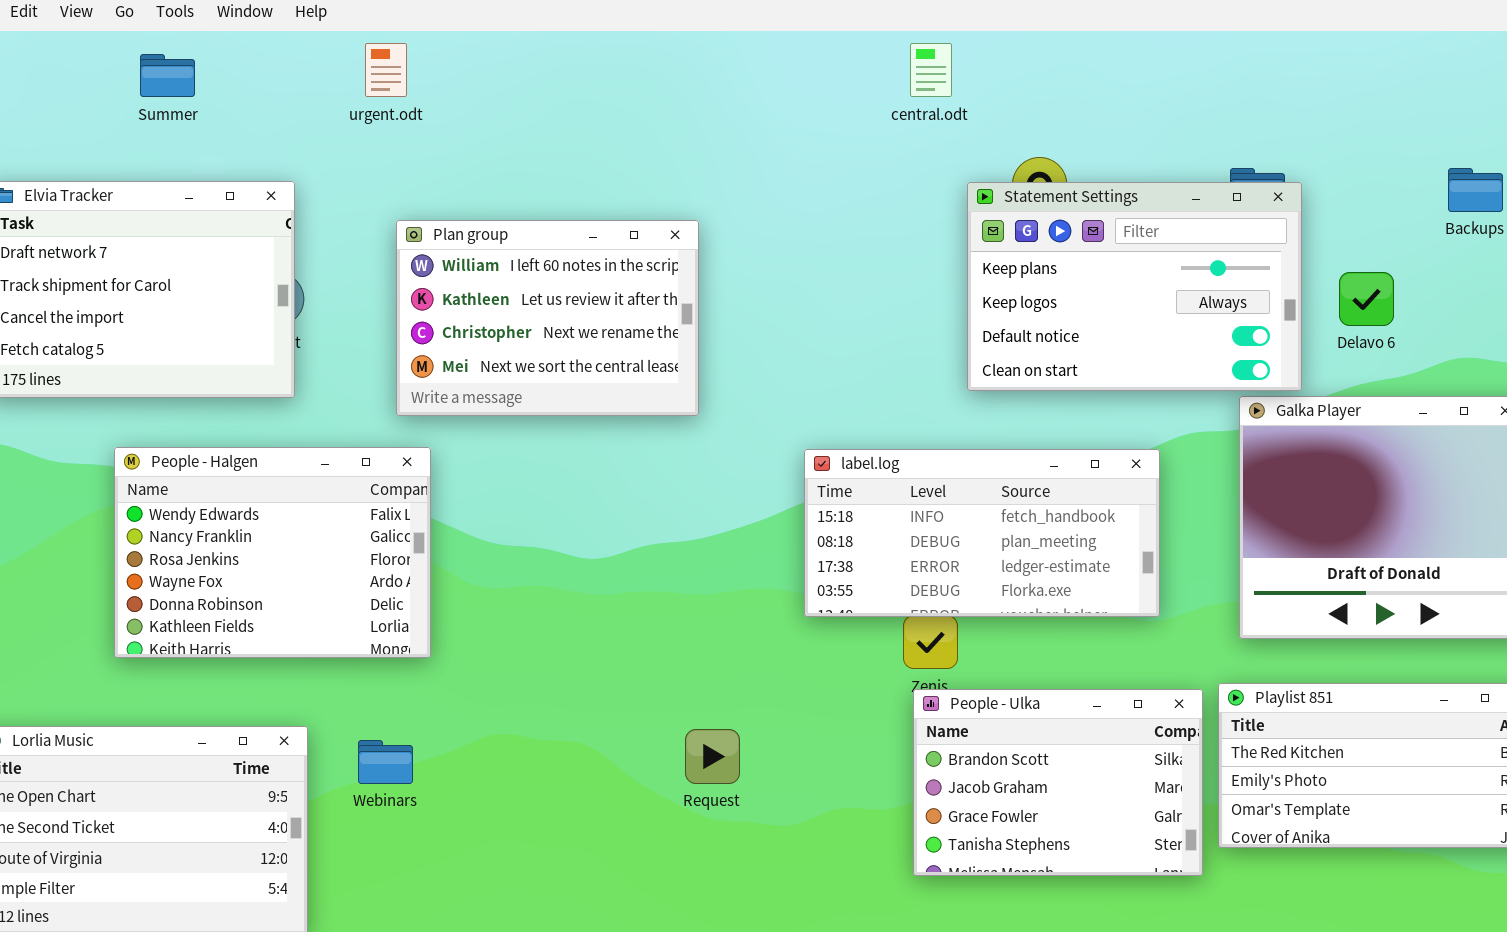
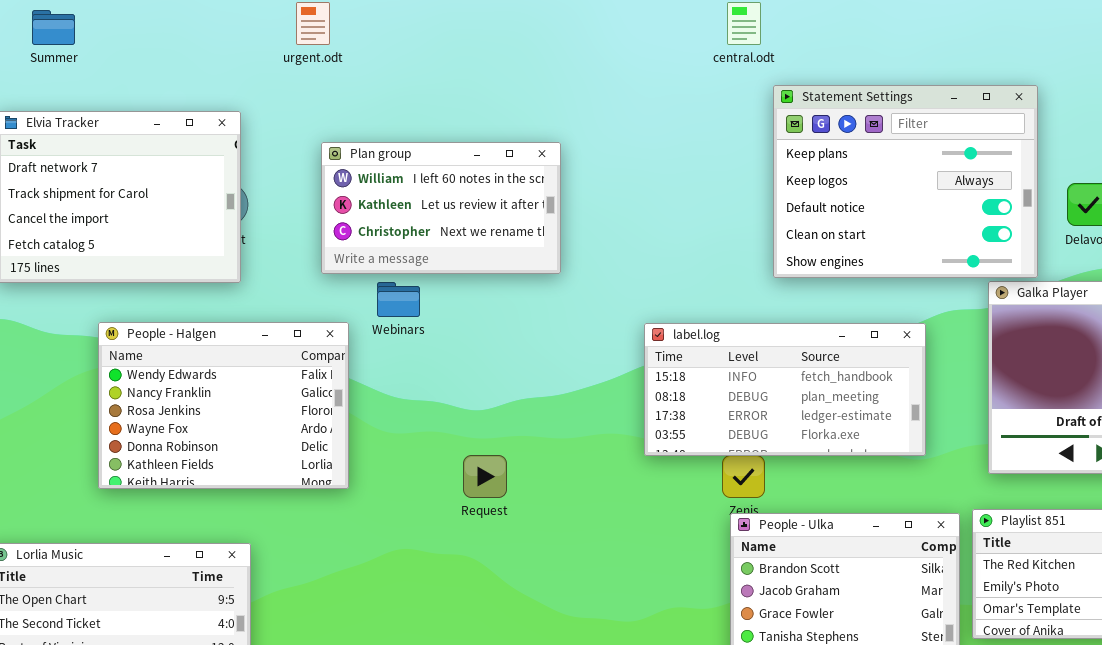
Summer: [140,54,195,97] -> [32,10,75,45], moved
Statement Settings: [967,182,1302,391] -> [773,85,1038,278], resized
Plan group: [396,220,699,416] -> [321,142,561,274], resized
Request: [685,729,740,784] -> [463,455,507,498], moved
Webinars: [358,740,413,784] -> [377,282,420,317], moved

